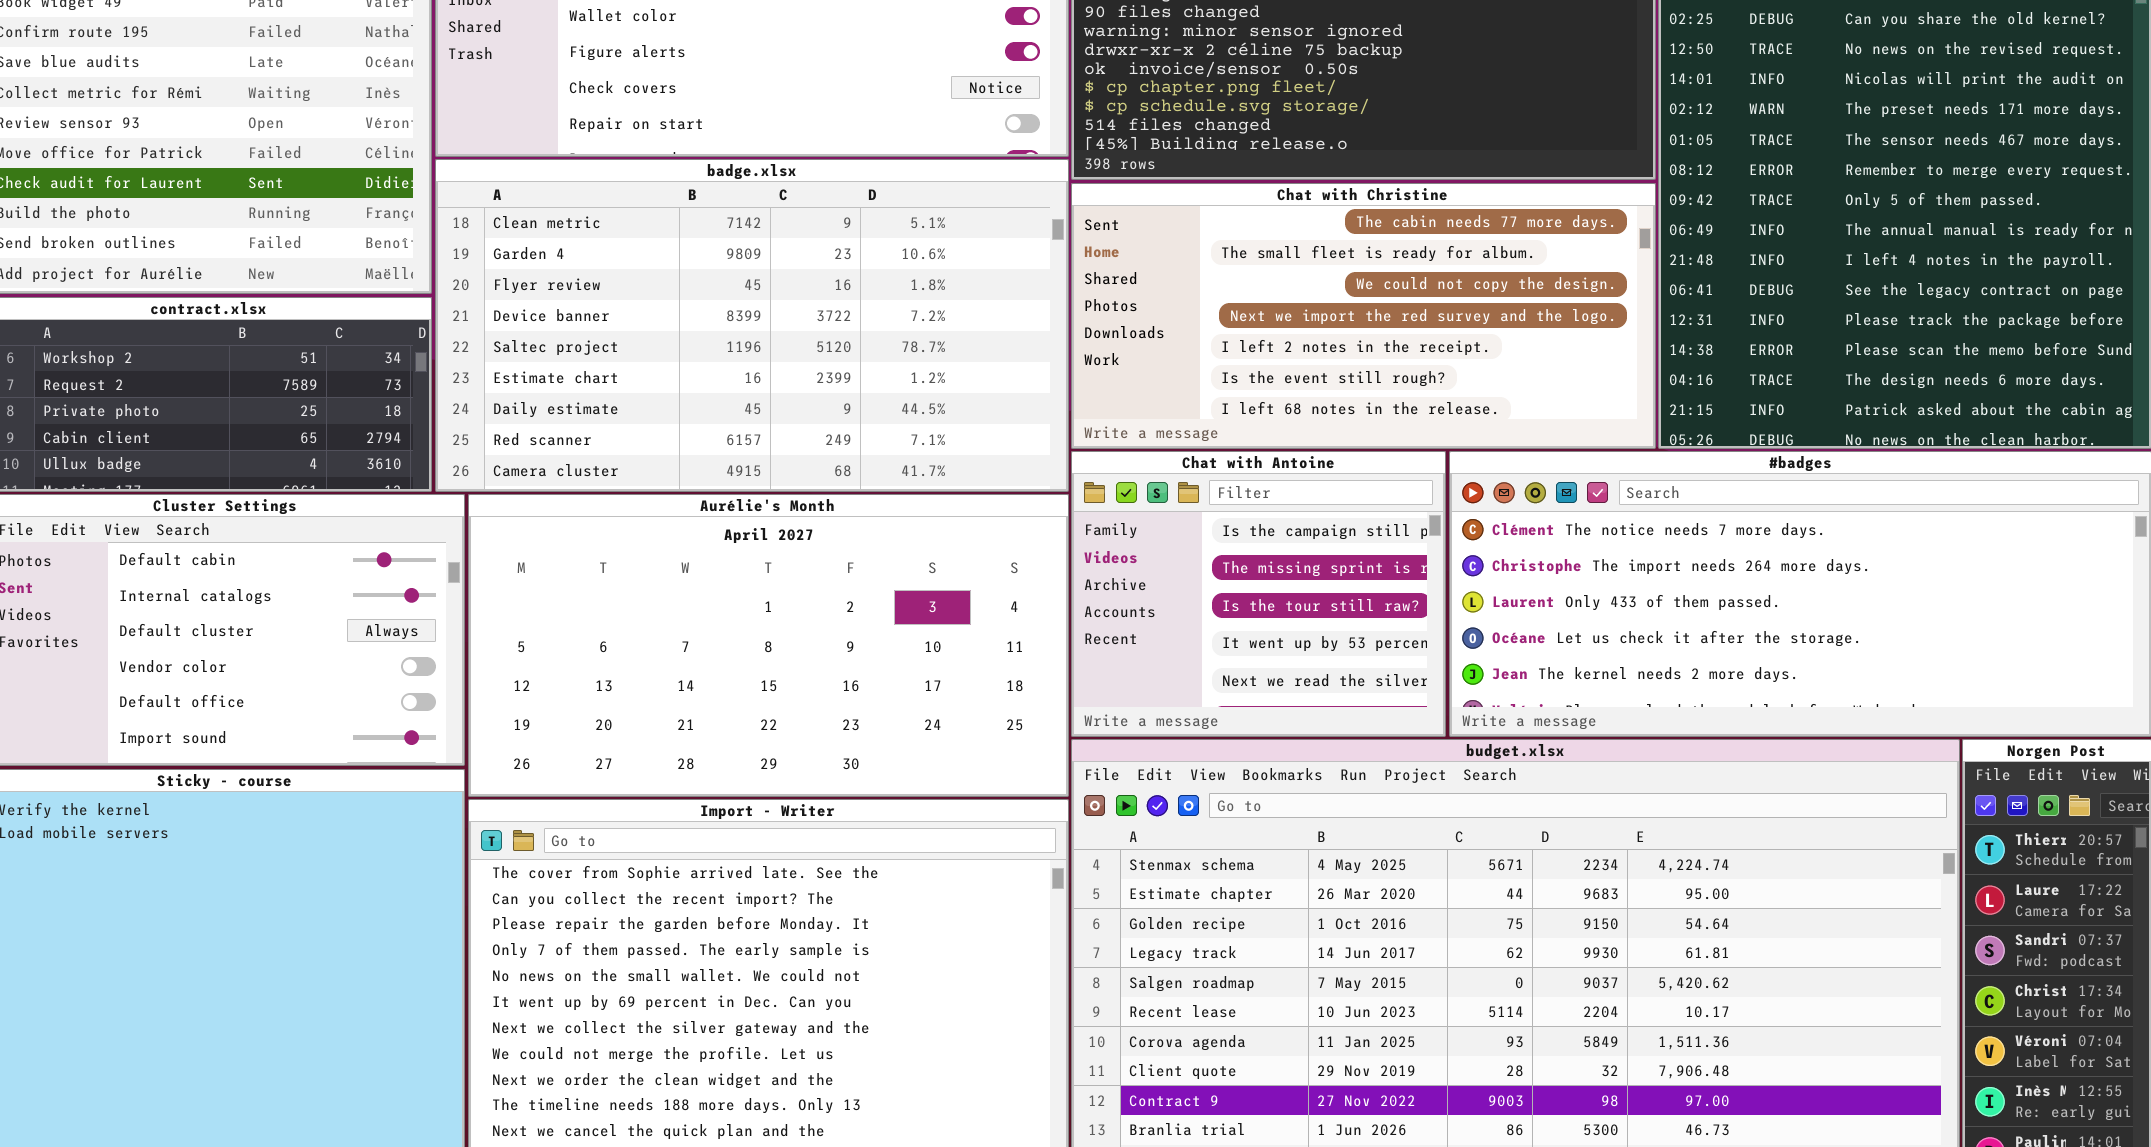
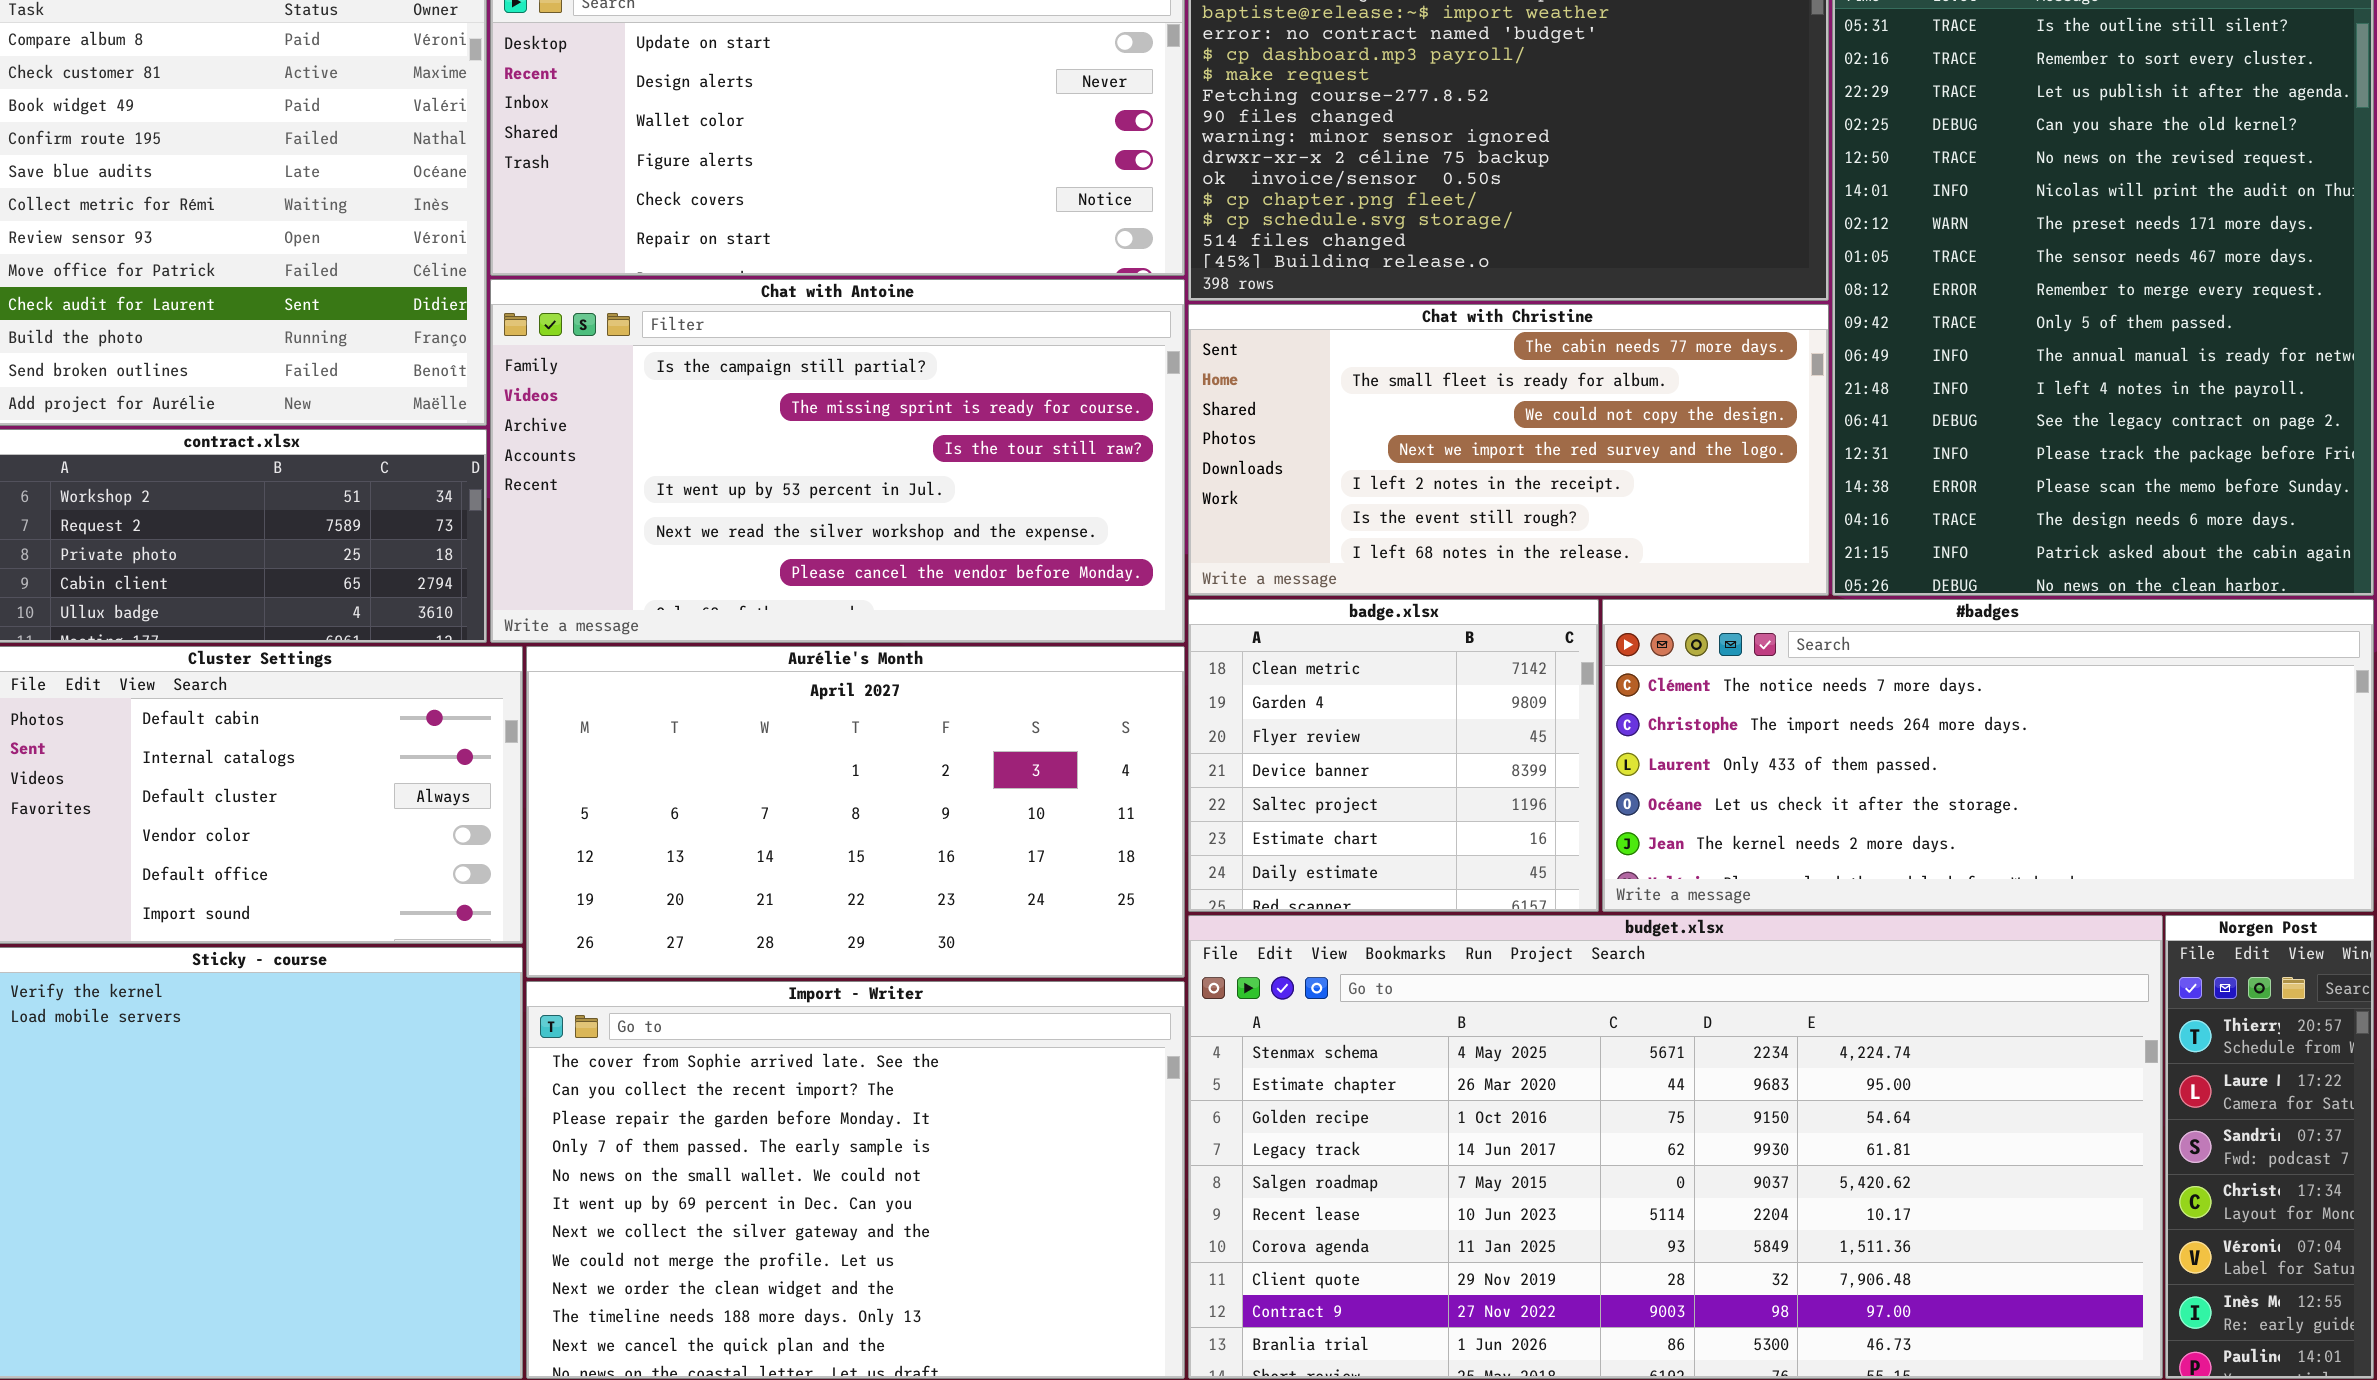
badge.xlsx: [435,159,1069,492] -> [1188,599,1599,912], moved, resized
Chat with Antoine: [1071,451,1446,737] -> [490,279,1185,643], moved, resized

